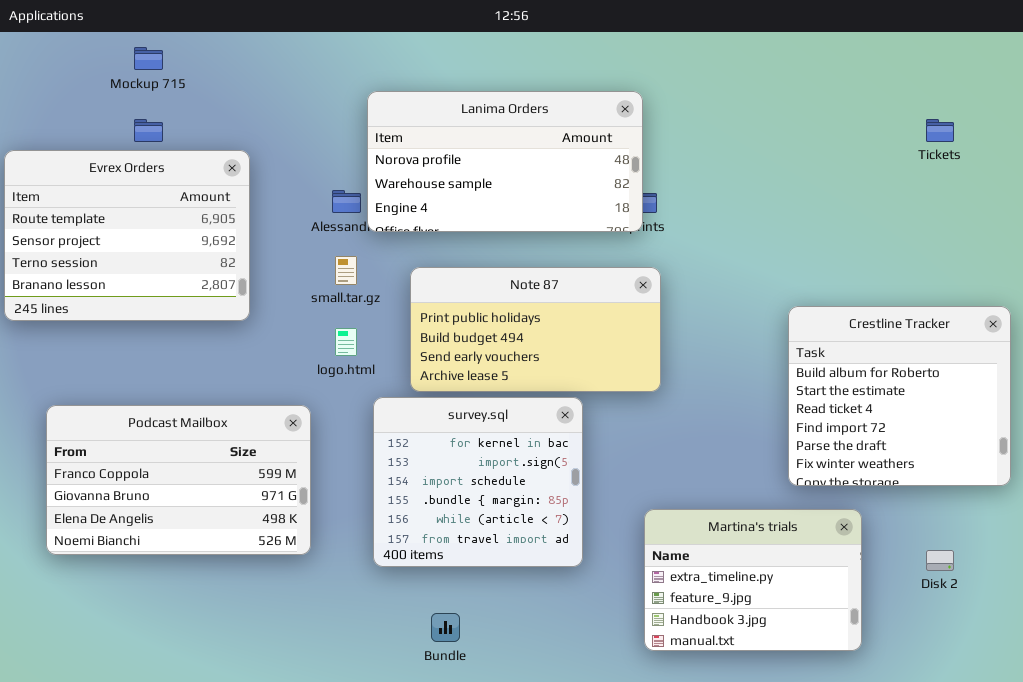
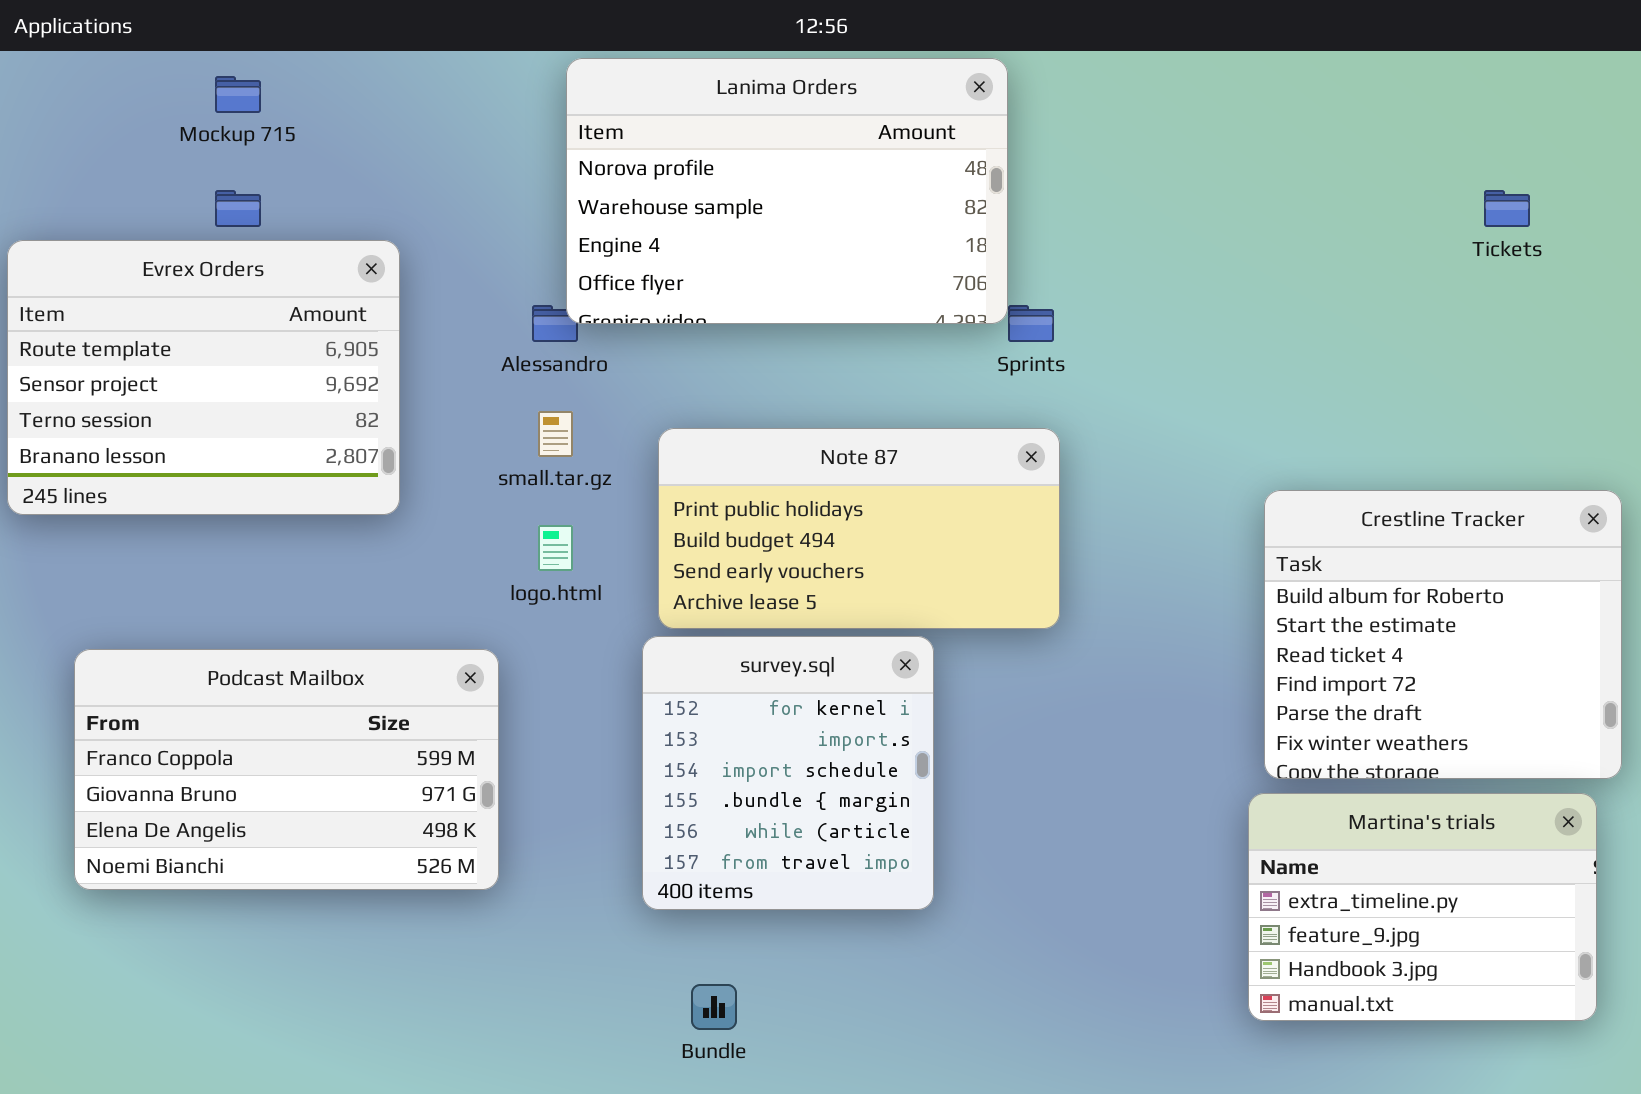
Lanima Orders: [367,91,643,232] -> [566,58,1008,324], moved, resized
survey.sql: [373,397,583,567] -> [642,636,934,910], resized
Martina's trials: [644,509,862,651] -> [1248,793,1597,1021], moved

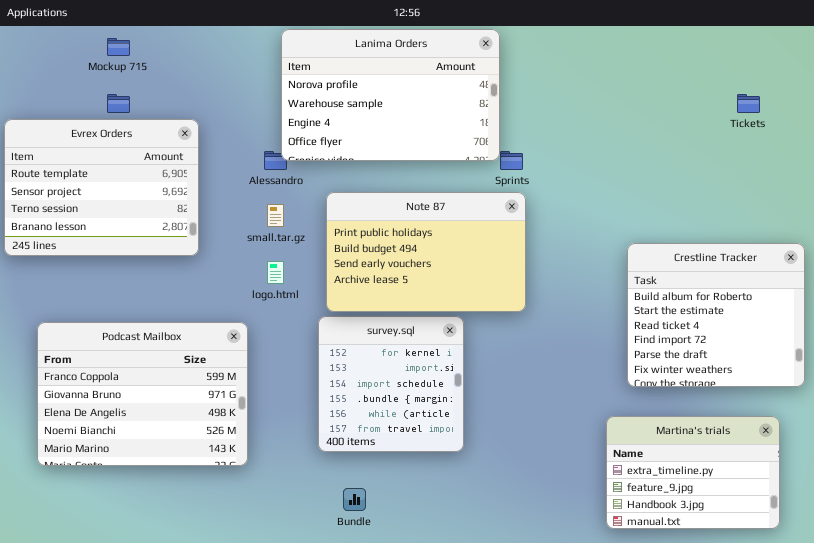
Note 87: [658,428,1060,629] -> [326,192,526,312], resized
Podcast Mailbox: [74,649,499,890] -> [37,322,248,466], resized
Martina's trials: [1248,793,1597,1021] -> [606,416,780,529], moved

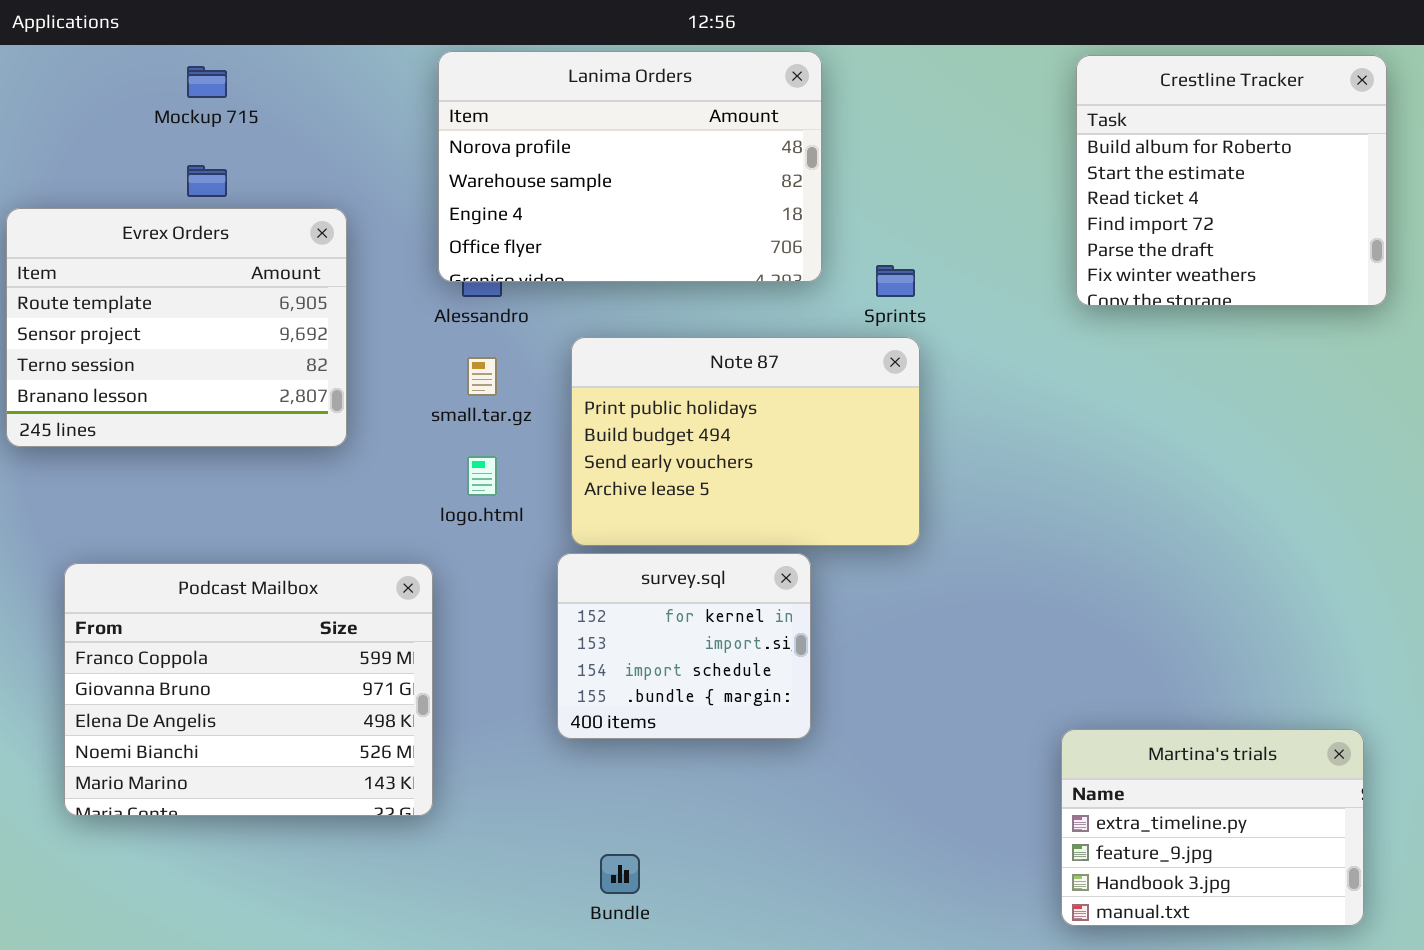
Lanima Orders: [281,29,500,161] -> [438,51,822,282], moved
Crestline Tracker: [627,243,805,387] -> [1076,55,1387,306], moved
survey.sql: [318,316,464,452] -> [557,553,811,739], resized

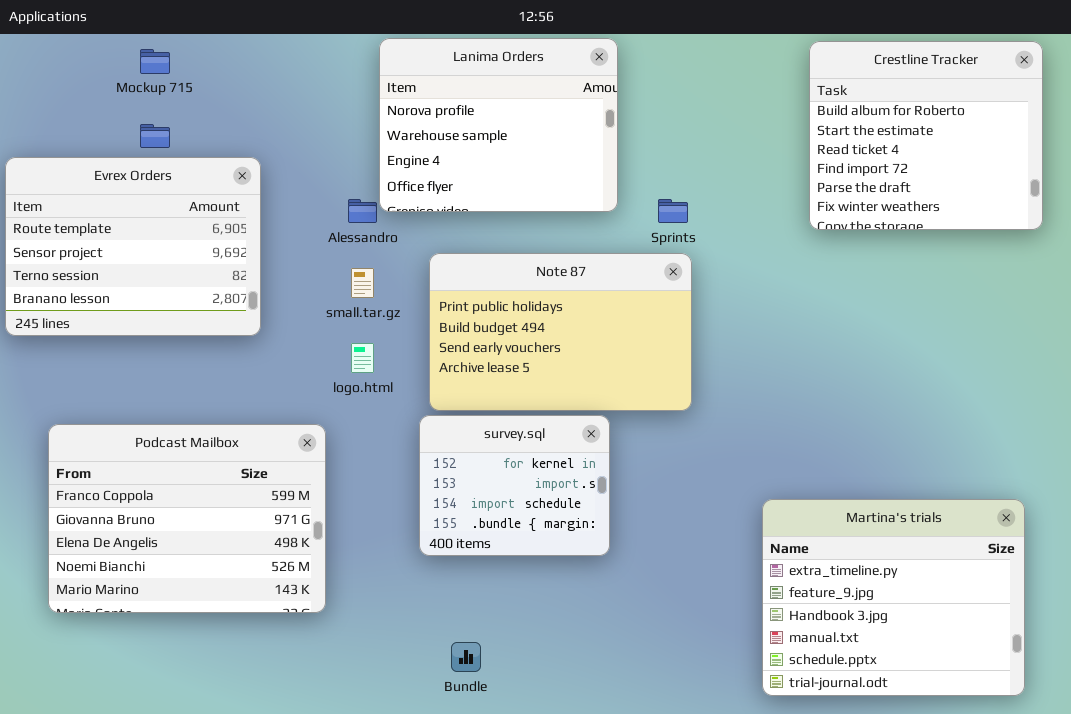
Lanima Orders: [438,51,822,282] -> [379,38,618,212], resized
Martina's trials: [1061,729,1364,926] -> [762,499,1025,696], resized

